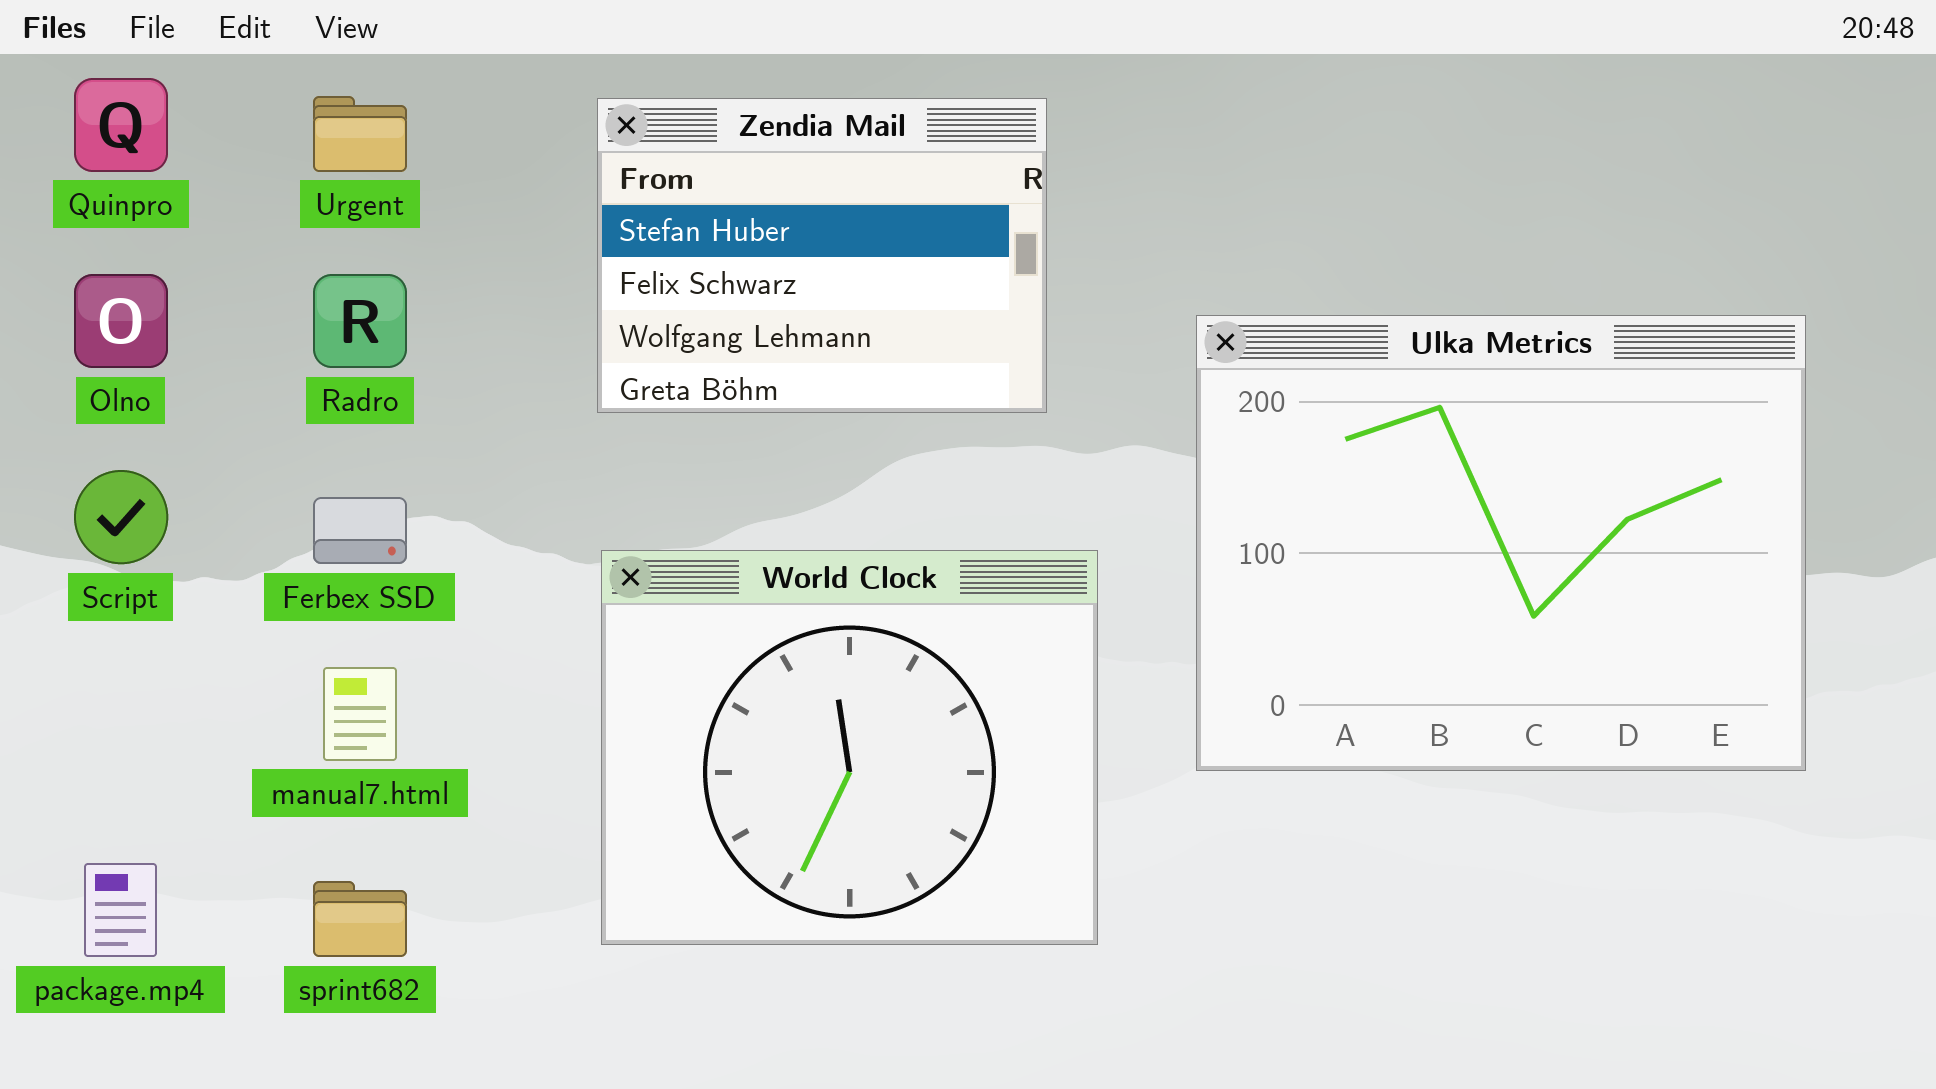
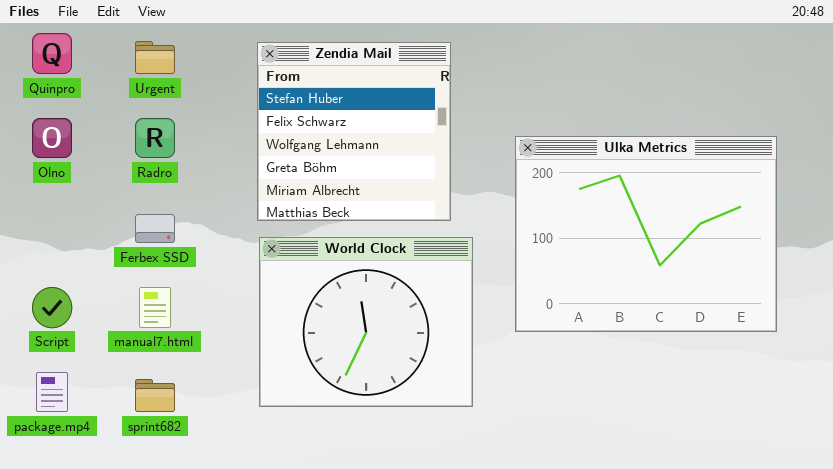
Zendia Mail: [597,98,1047,413] -> [257,42,451,221], resized
Script: [74,470,168,564] -> [32,287,72,328], moved

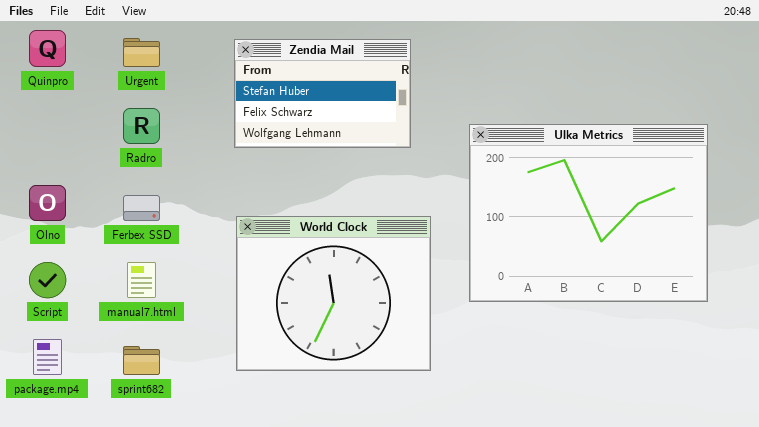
Zendia Mail: [257,42,451,221] -> [234,39,411,148], resized
Olno: [32,118,72,158] -> [29,185,66,221], moved

